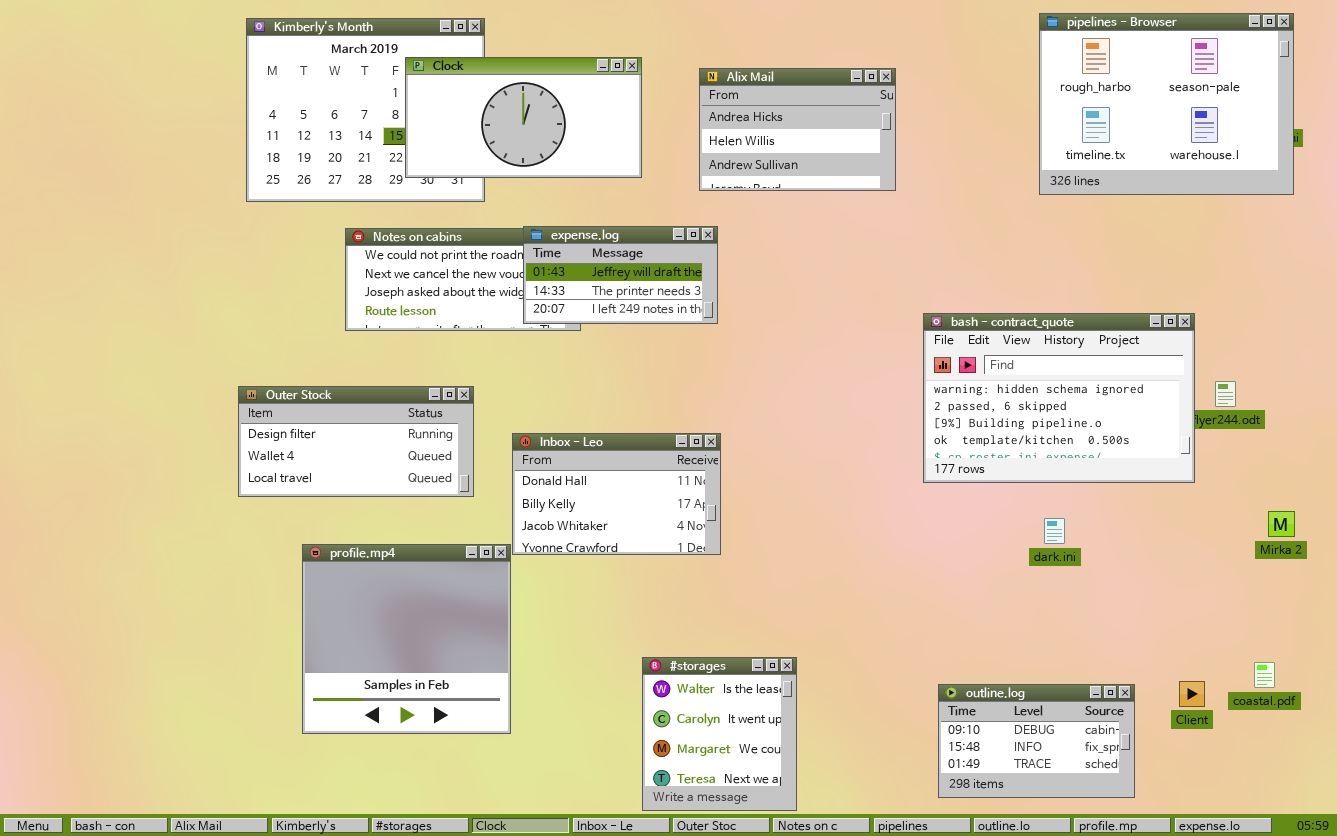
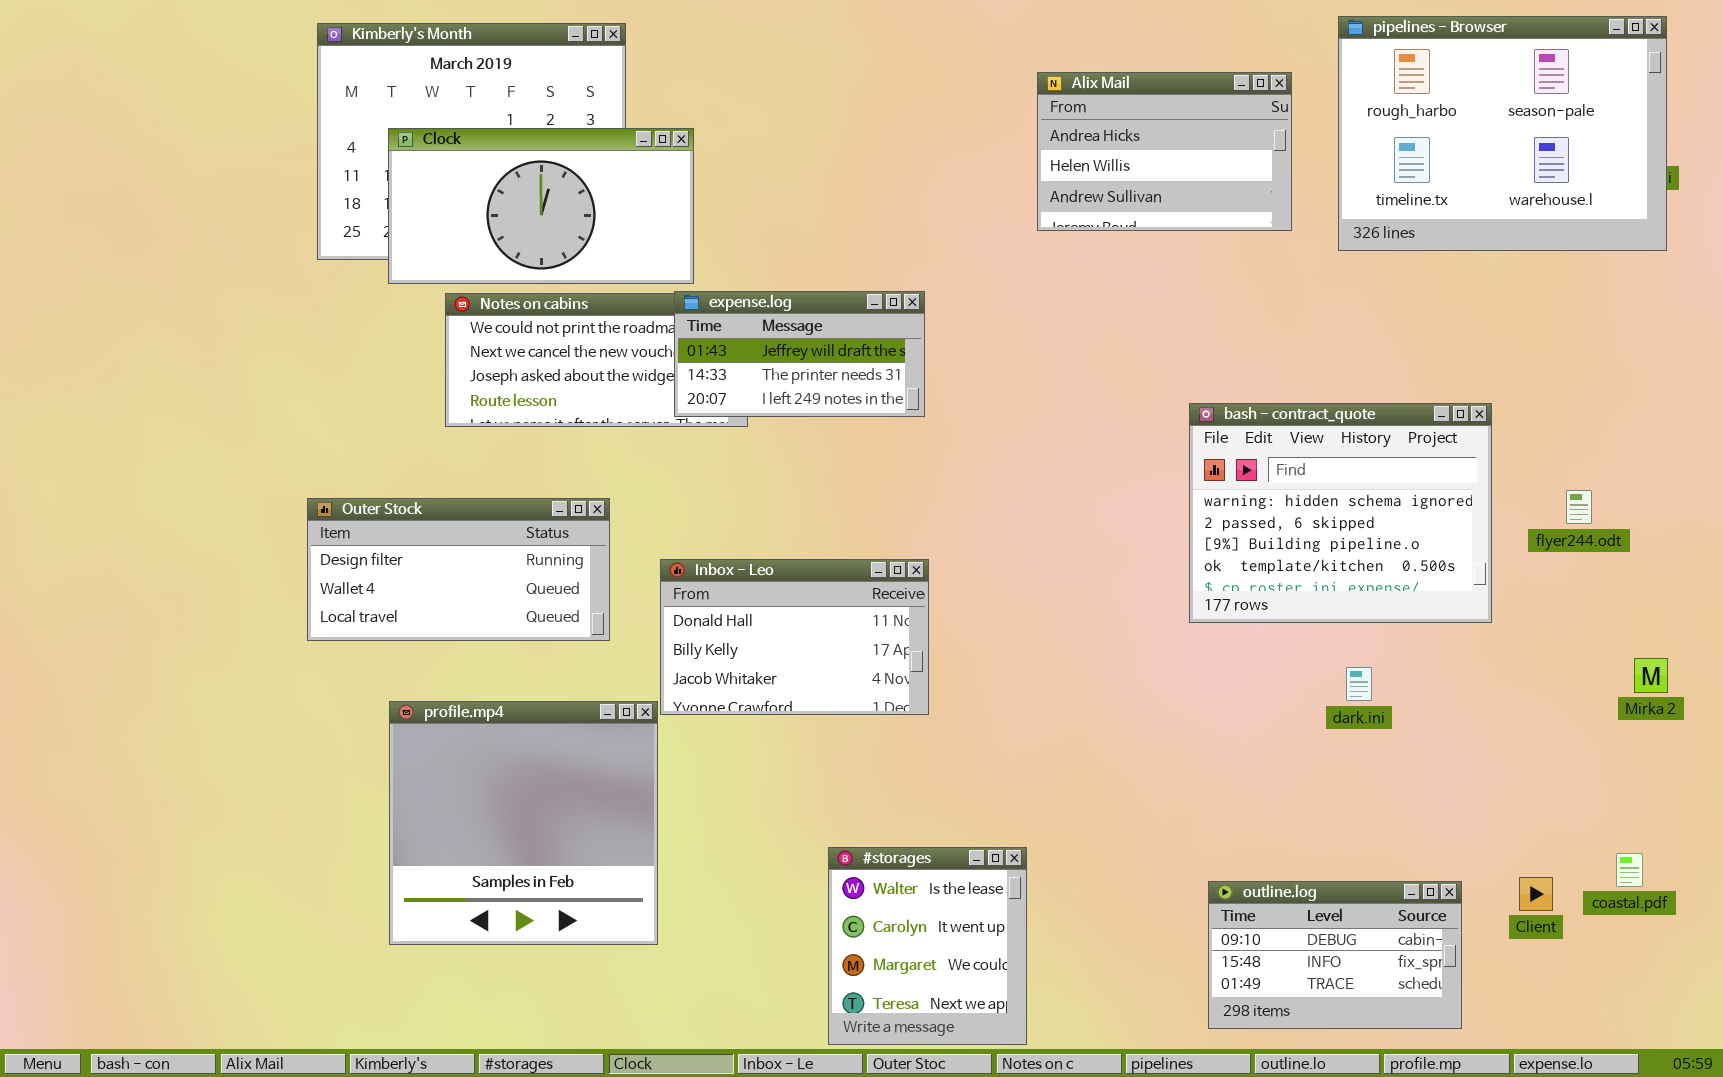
Clock: [405,57,642,178] -> [388,128,694,284], moved
Alix Mail: [699,68,896,191] -> [1037,72,1292,231], moved
bash - contract_quote: [923,313,1195,483] -> [1189,403,1492,623], resized

